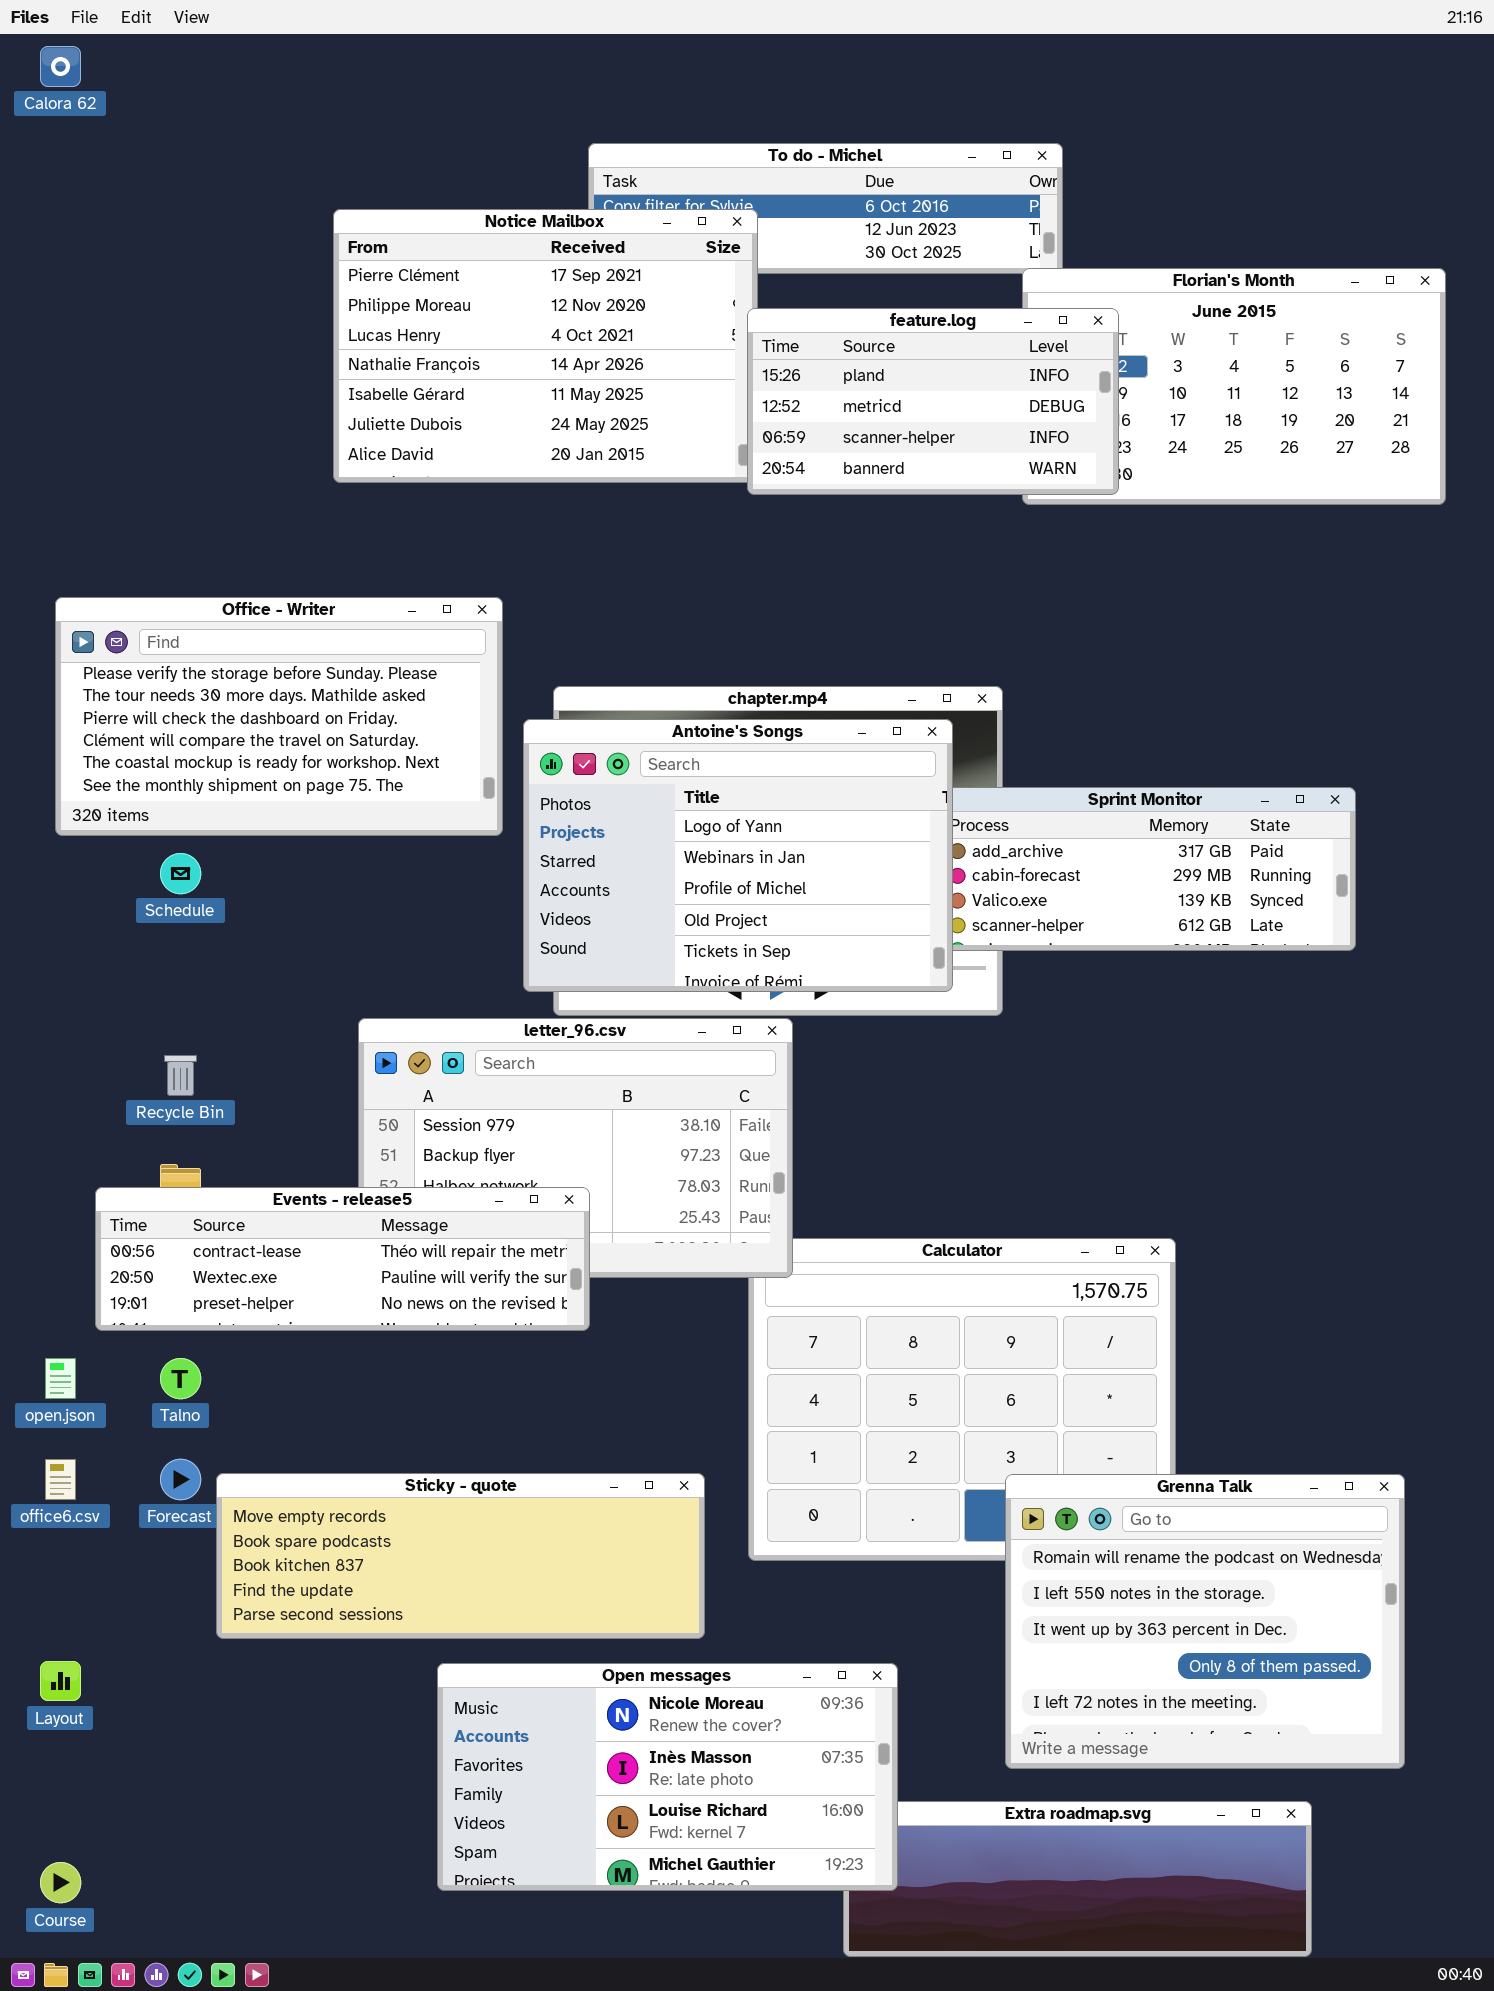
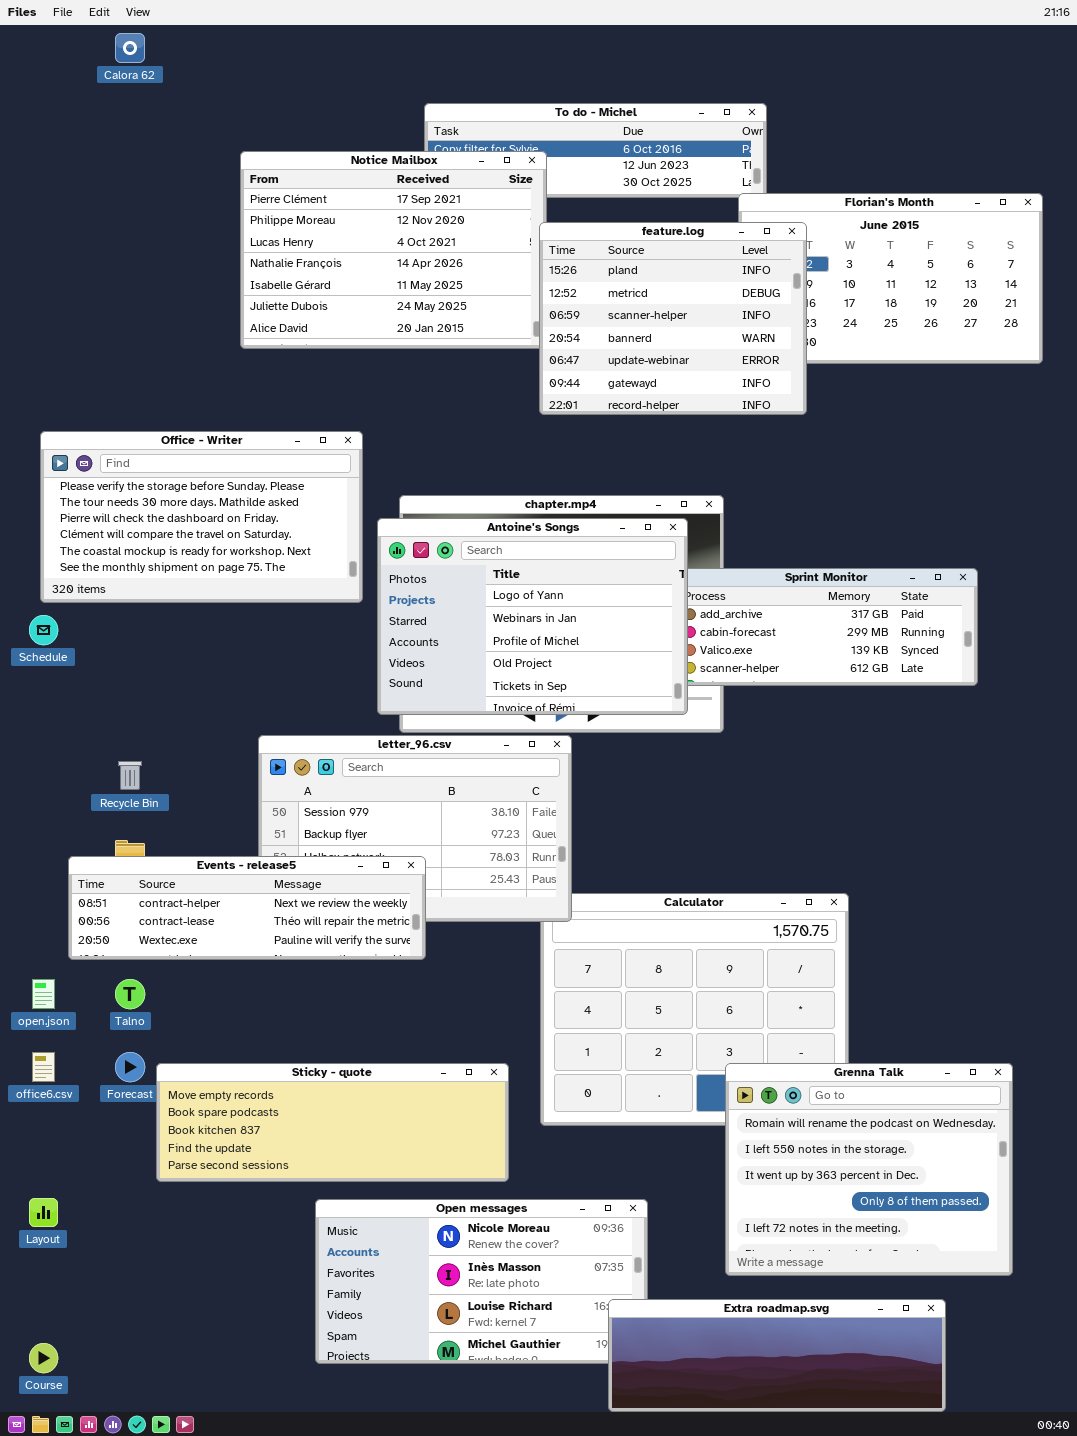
Calora 62: [40,46,81,87] -> [115,33,145,63], moved
feature.log: [747,308,1119,495] -> [539,222,807,415], resized
Schedule: [160,853,201,894] -> [29,615,58,645], moved
Events - release5: [95,1187,590,1331] -> [68,856,426,960], scrolled up 1 row
Extra roadmap.svg: [843,1801,1312,1957] -> [608,1299,946,1412], raised

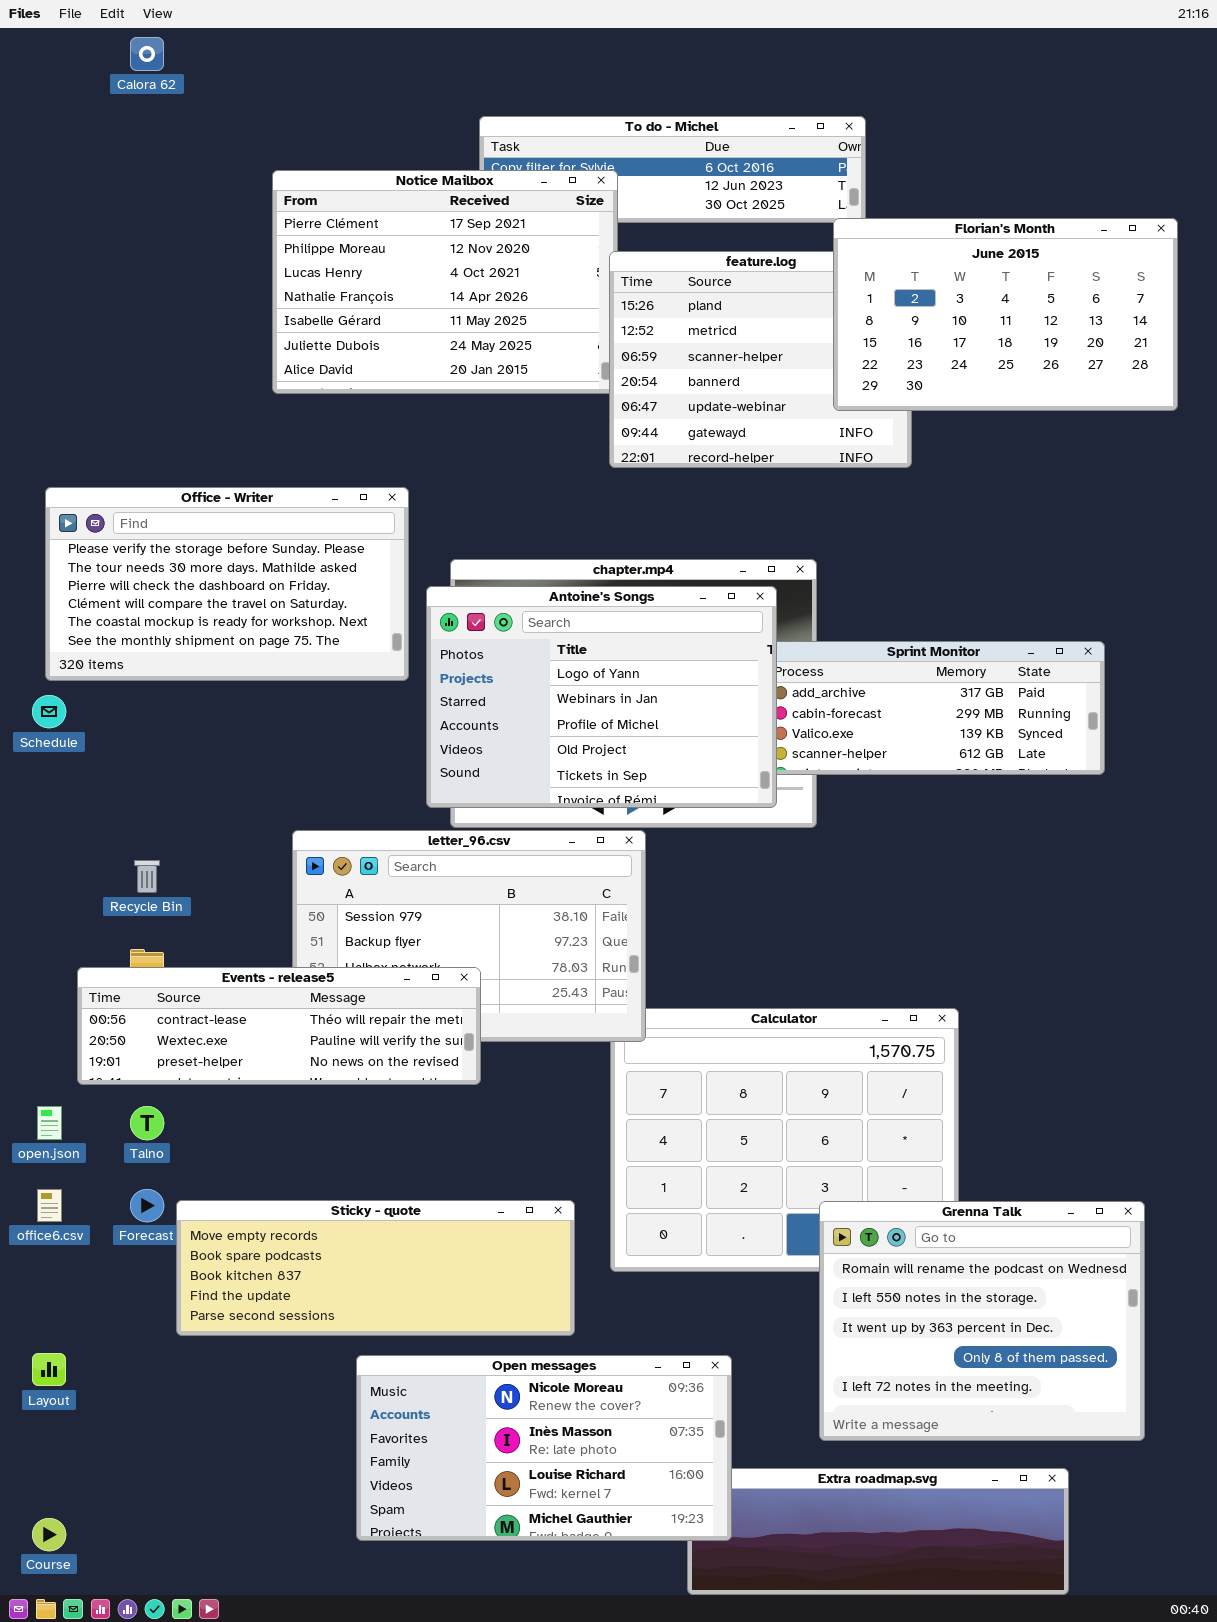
Florian's Month: [738,193,1043,364] -> [833,218,1178,411], raised
Events - release5: [68,856,426,960] -> [77,967,481,1085], scrolled down 1 row
Open messages: [315,1199,648,1364] -> [356,1355,732,1541], raised

